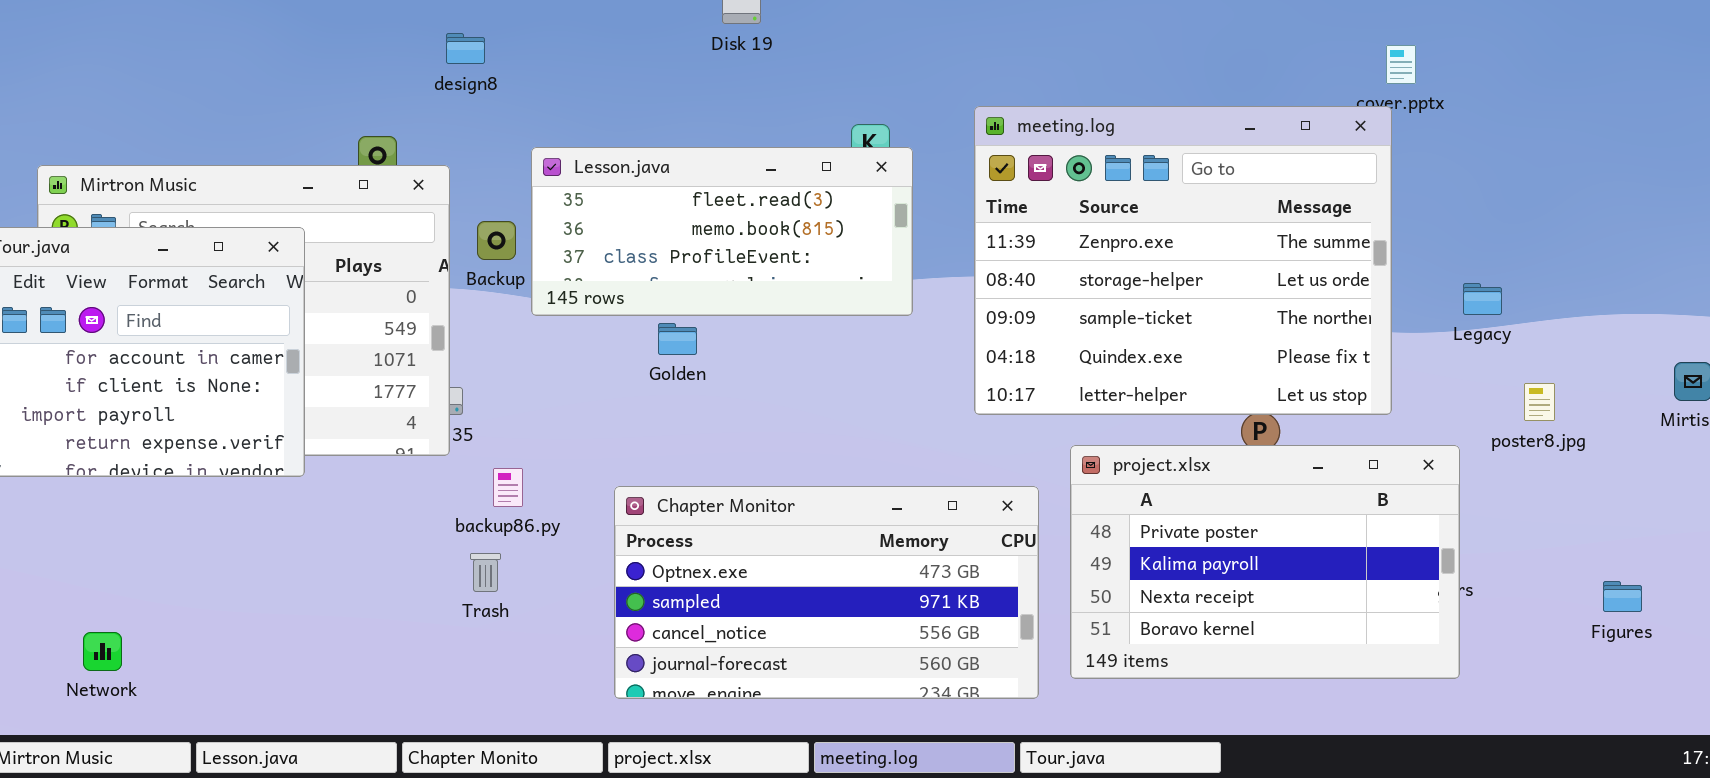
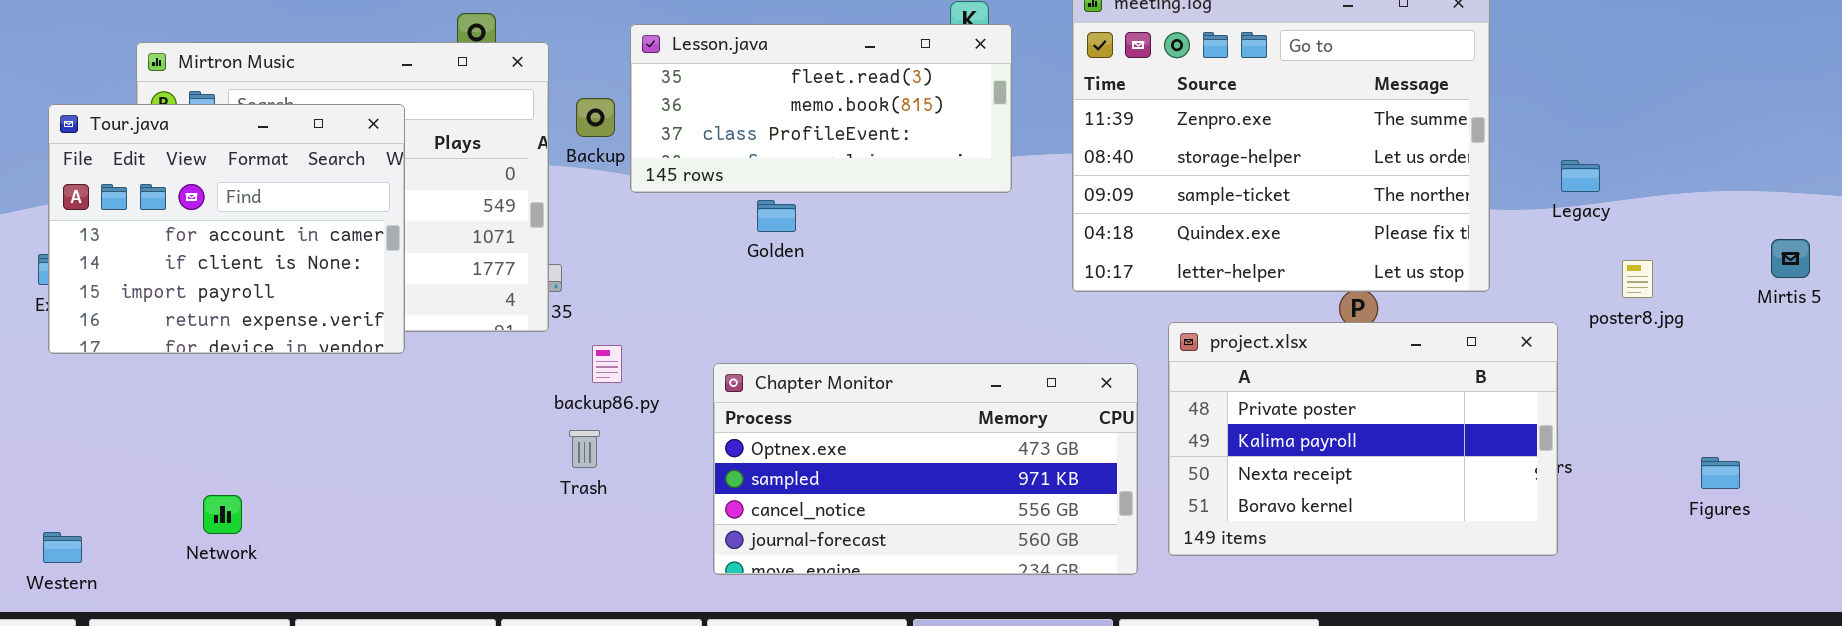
Network: [83,632,122,671] -> [203,495,242,534], moved

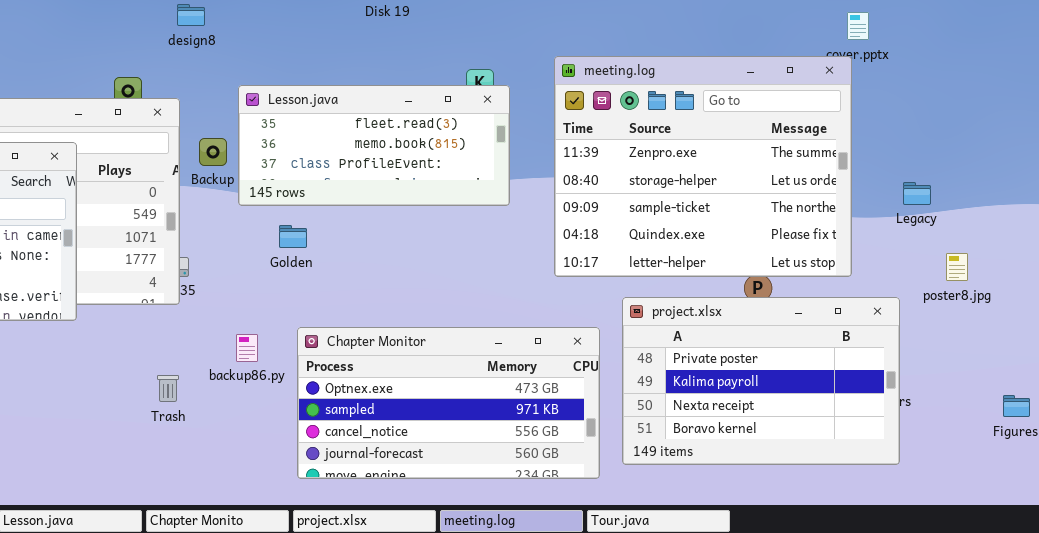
Golden: [757,200,796,232] -> [279,225,307,248], moved
backup86.py: [592,345,622,383] -> [236,334,258,362], moved
Trash: [569,430,600,468] -> [157,375,179,402], moved

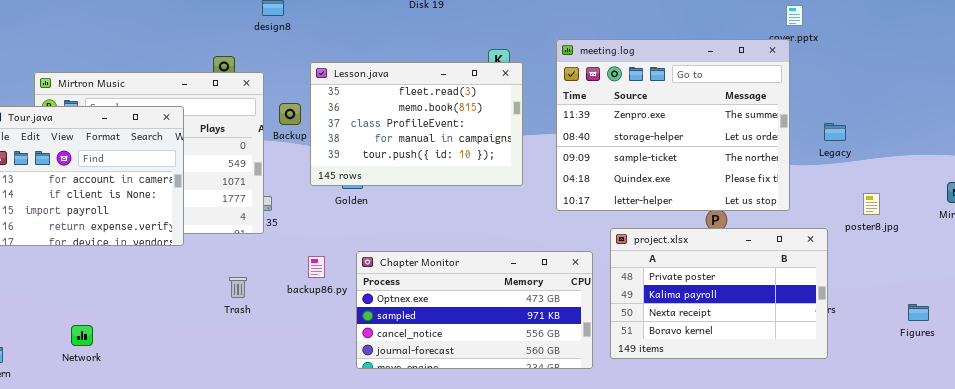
Lesson.java: [238,85,510,206] -> [310,62,523,186], resized
Legacy: [903,182,931,205] -> [824,123,846,141], moved
Trash: [157,375,179,402] -> [229,277,247,298], moved

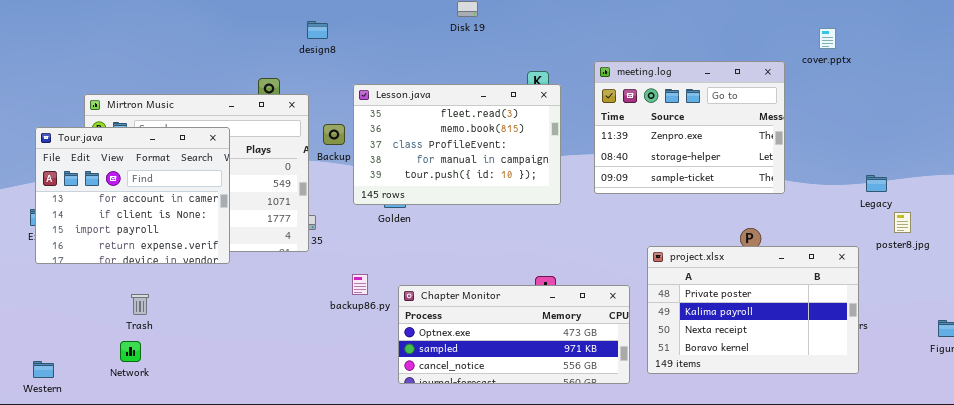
meeting.log: [556,39,790,211] -> [594,61,785,194], resized
Legacy: [824,123,846,141] -> [866,175,887,192], moved
Chapter Monitor: [356,251,593,369] -> [398,285,630,384], resized
Trash: [229,277,247,298] -> [131,294,149,315], moved

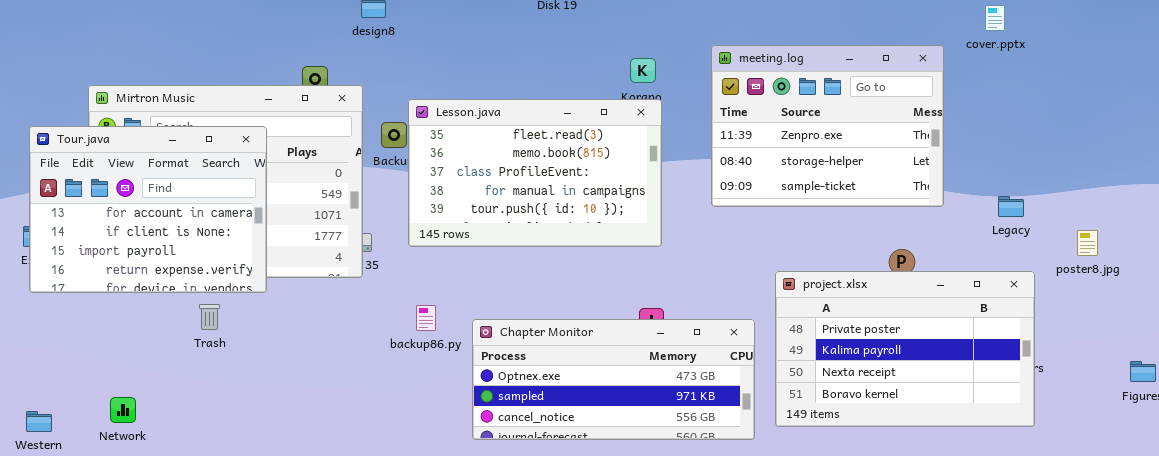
Lesson.java: [353,84,561,205] -> [408,99,662,247], moved
Legacy: [866,175,887,192] -> [998,196,1024,217], moved
Trash: [131,294,149,315] -> [199,304,220,330], moved
Network: [120,341,141,362] -> [110,397,136,423], moved

